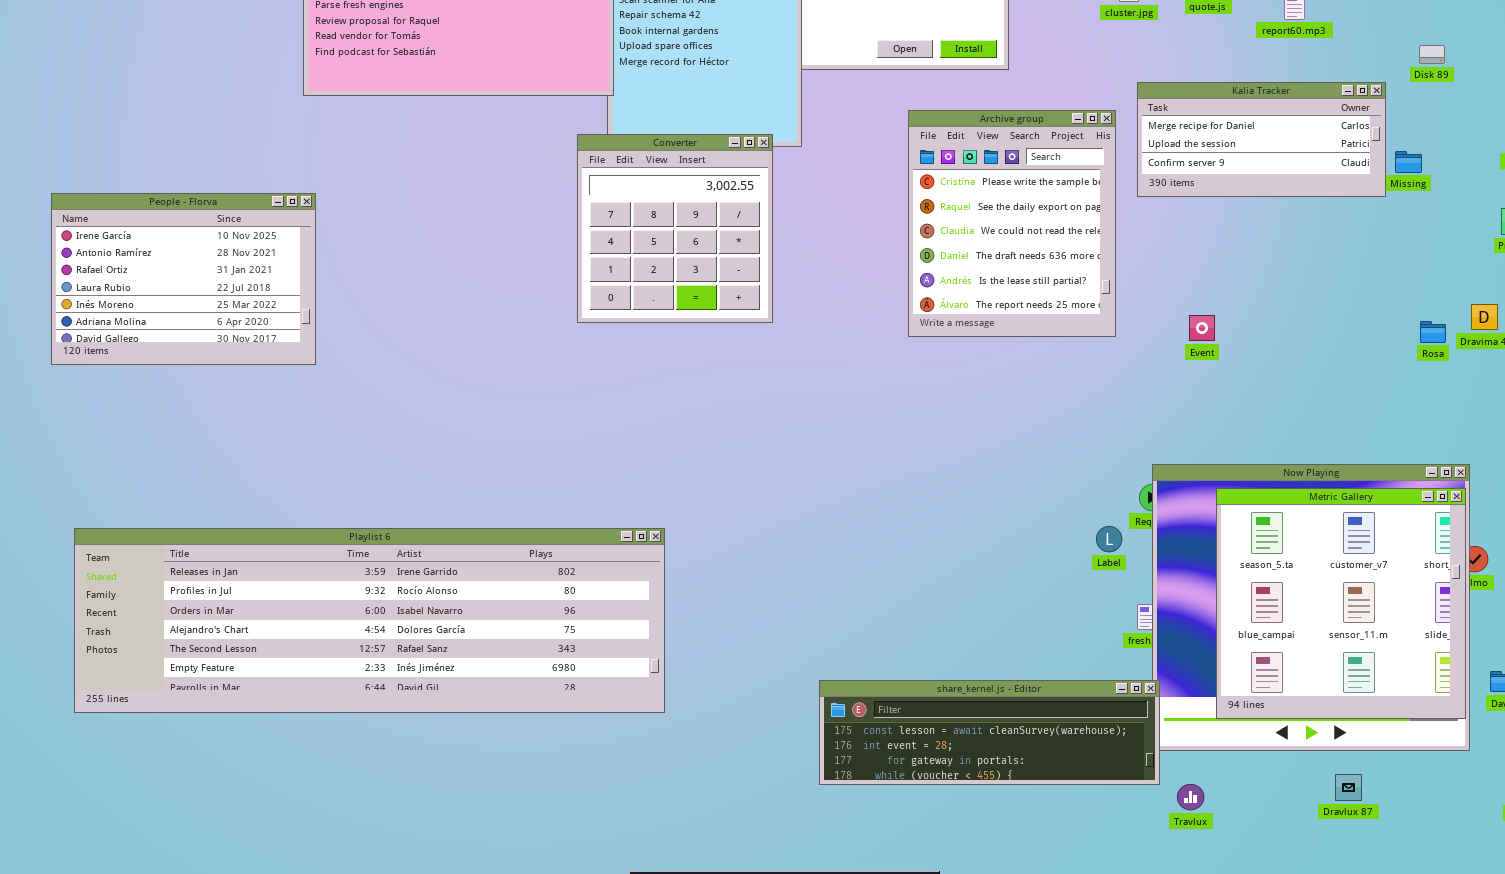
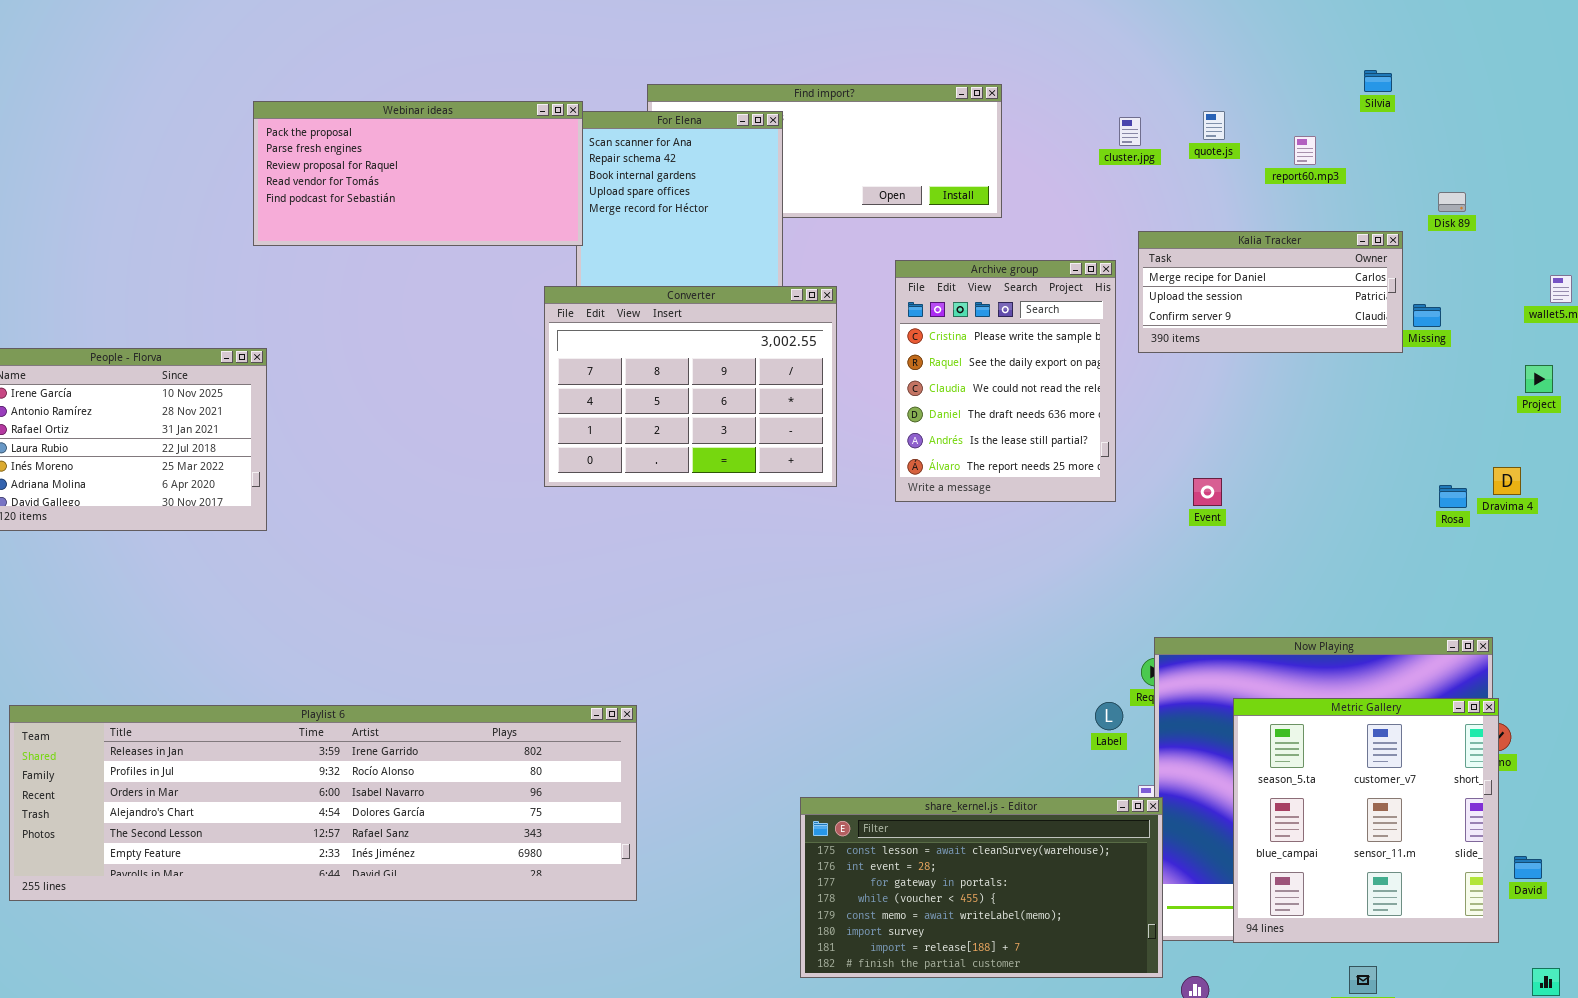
Converter: [577,134,773,323] -> [544,286,837,487], resized
Metric Gallery: [1216,488,1466,719] -> [1233,698,1499,943], moved
share_kernel.js - Editor: [819,680,1160,785] -> [800,797,1163,978], resized

